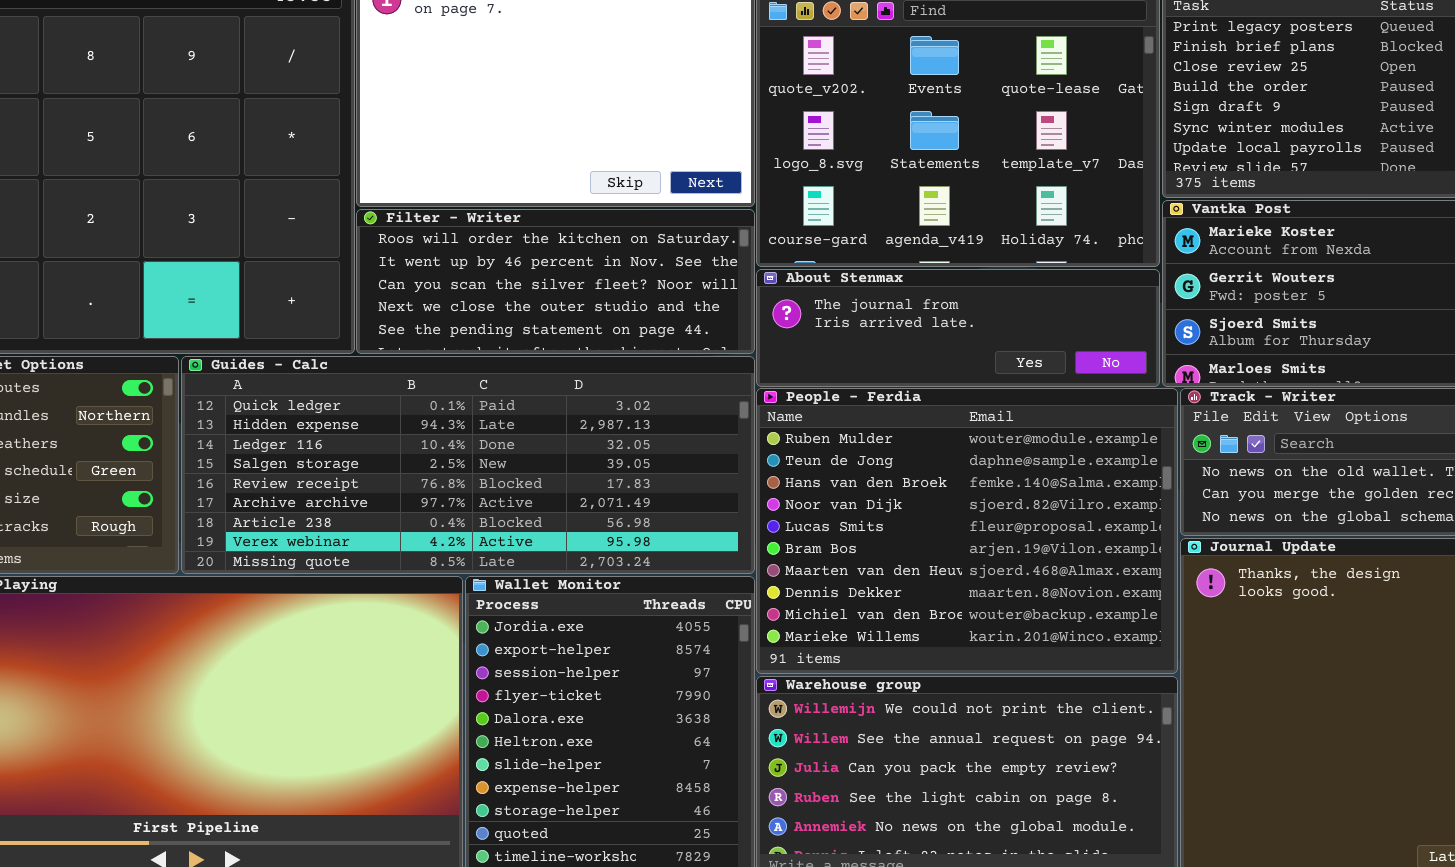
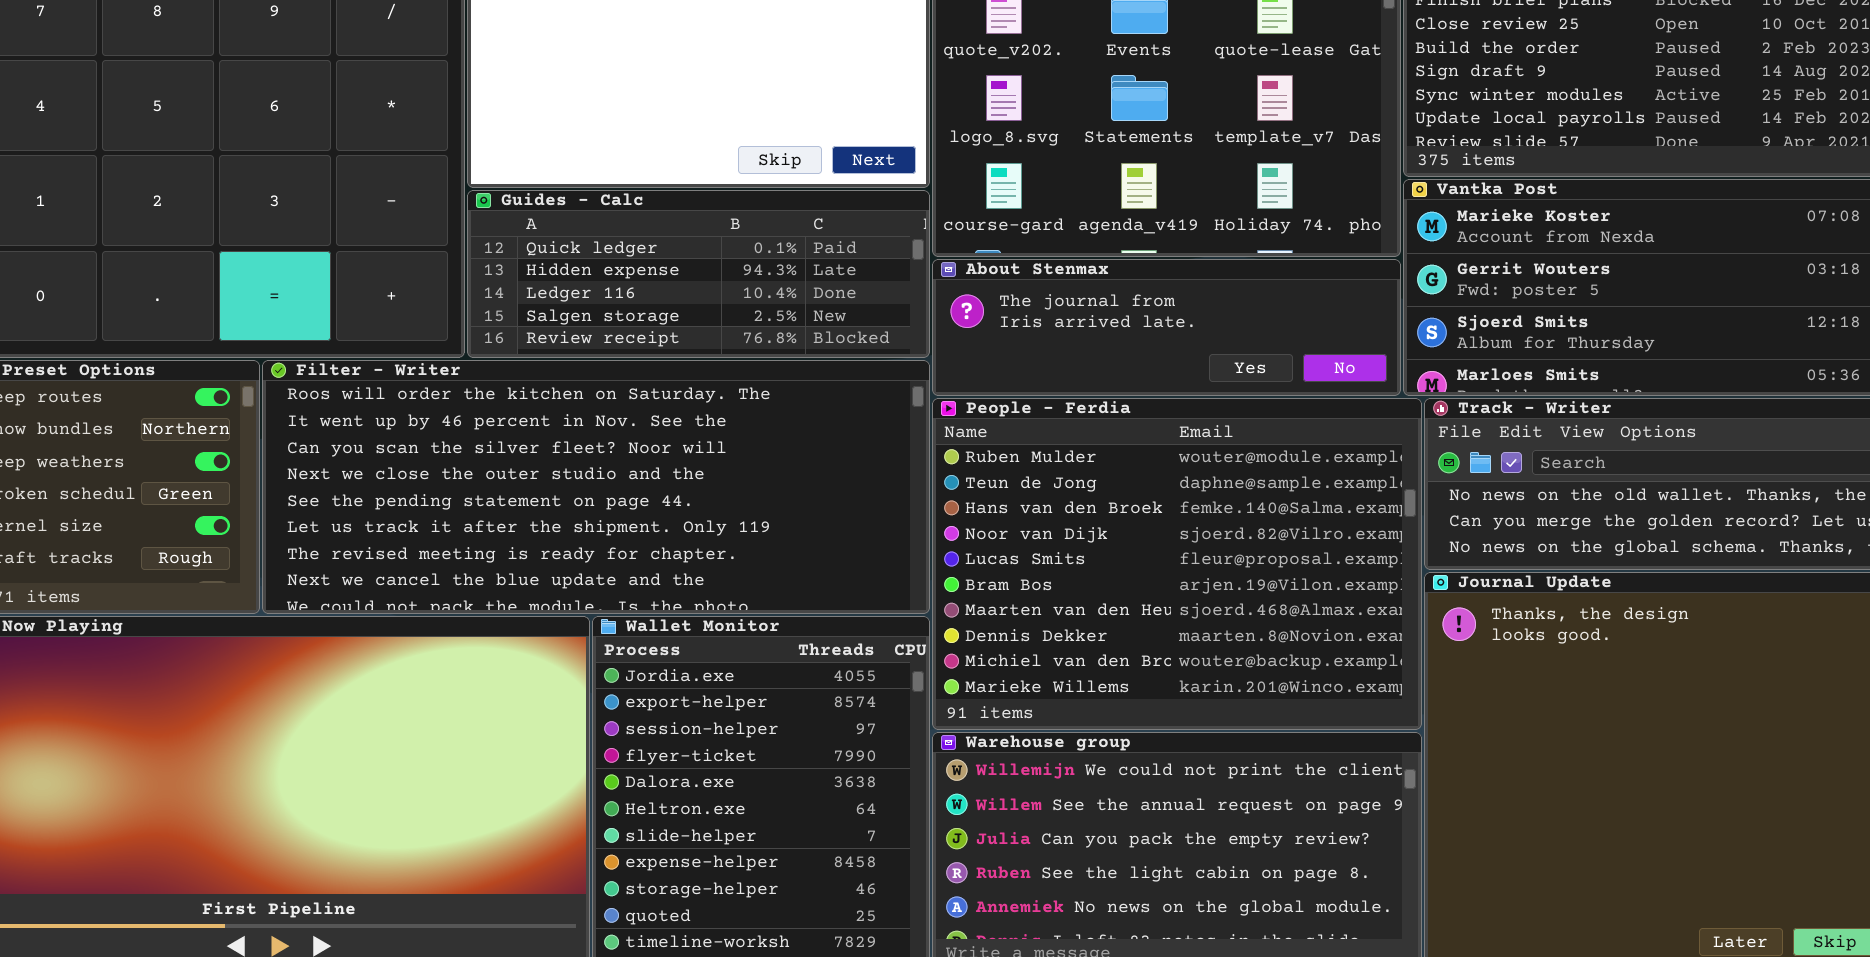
Filter - Writer: [356,209,755,354] -> [262,360,930,614], moved, resized
Guides - Calc: [181,356,755,574] -> [467,190,930,358], moved, resized

